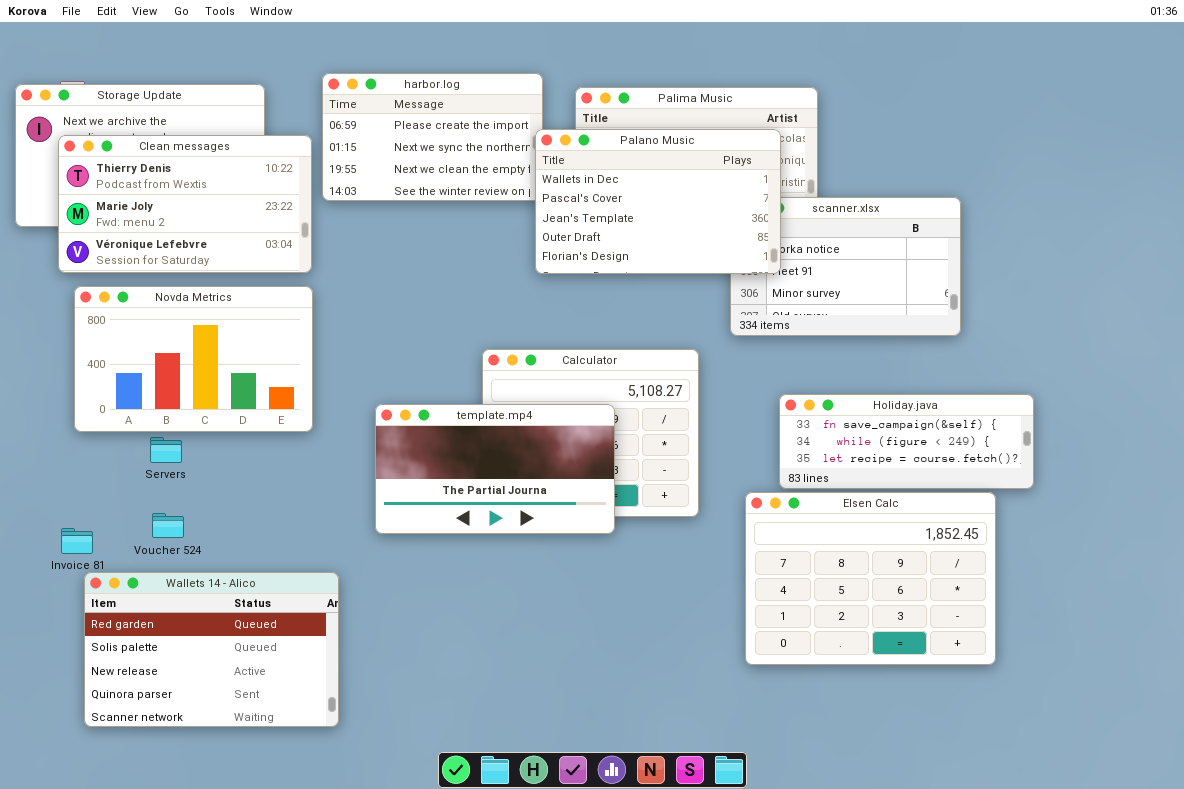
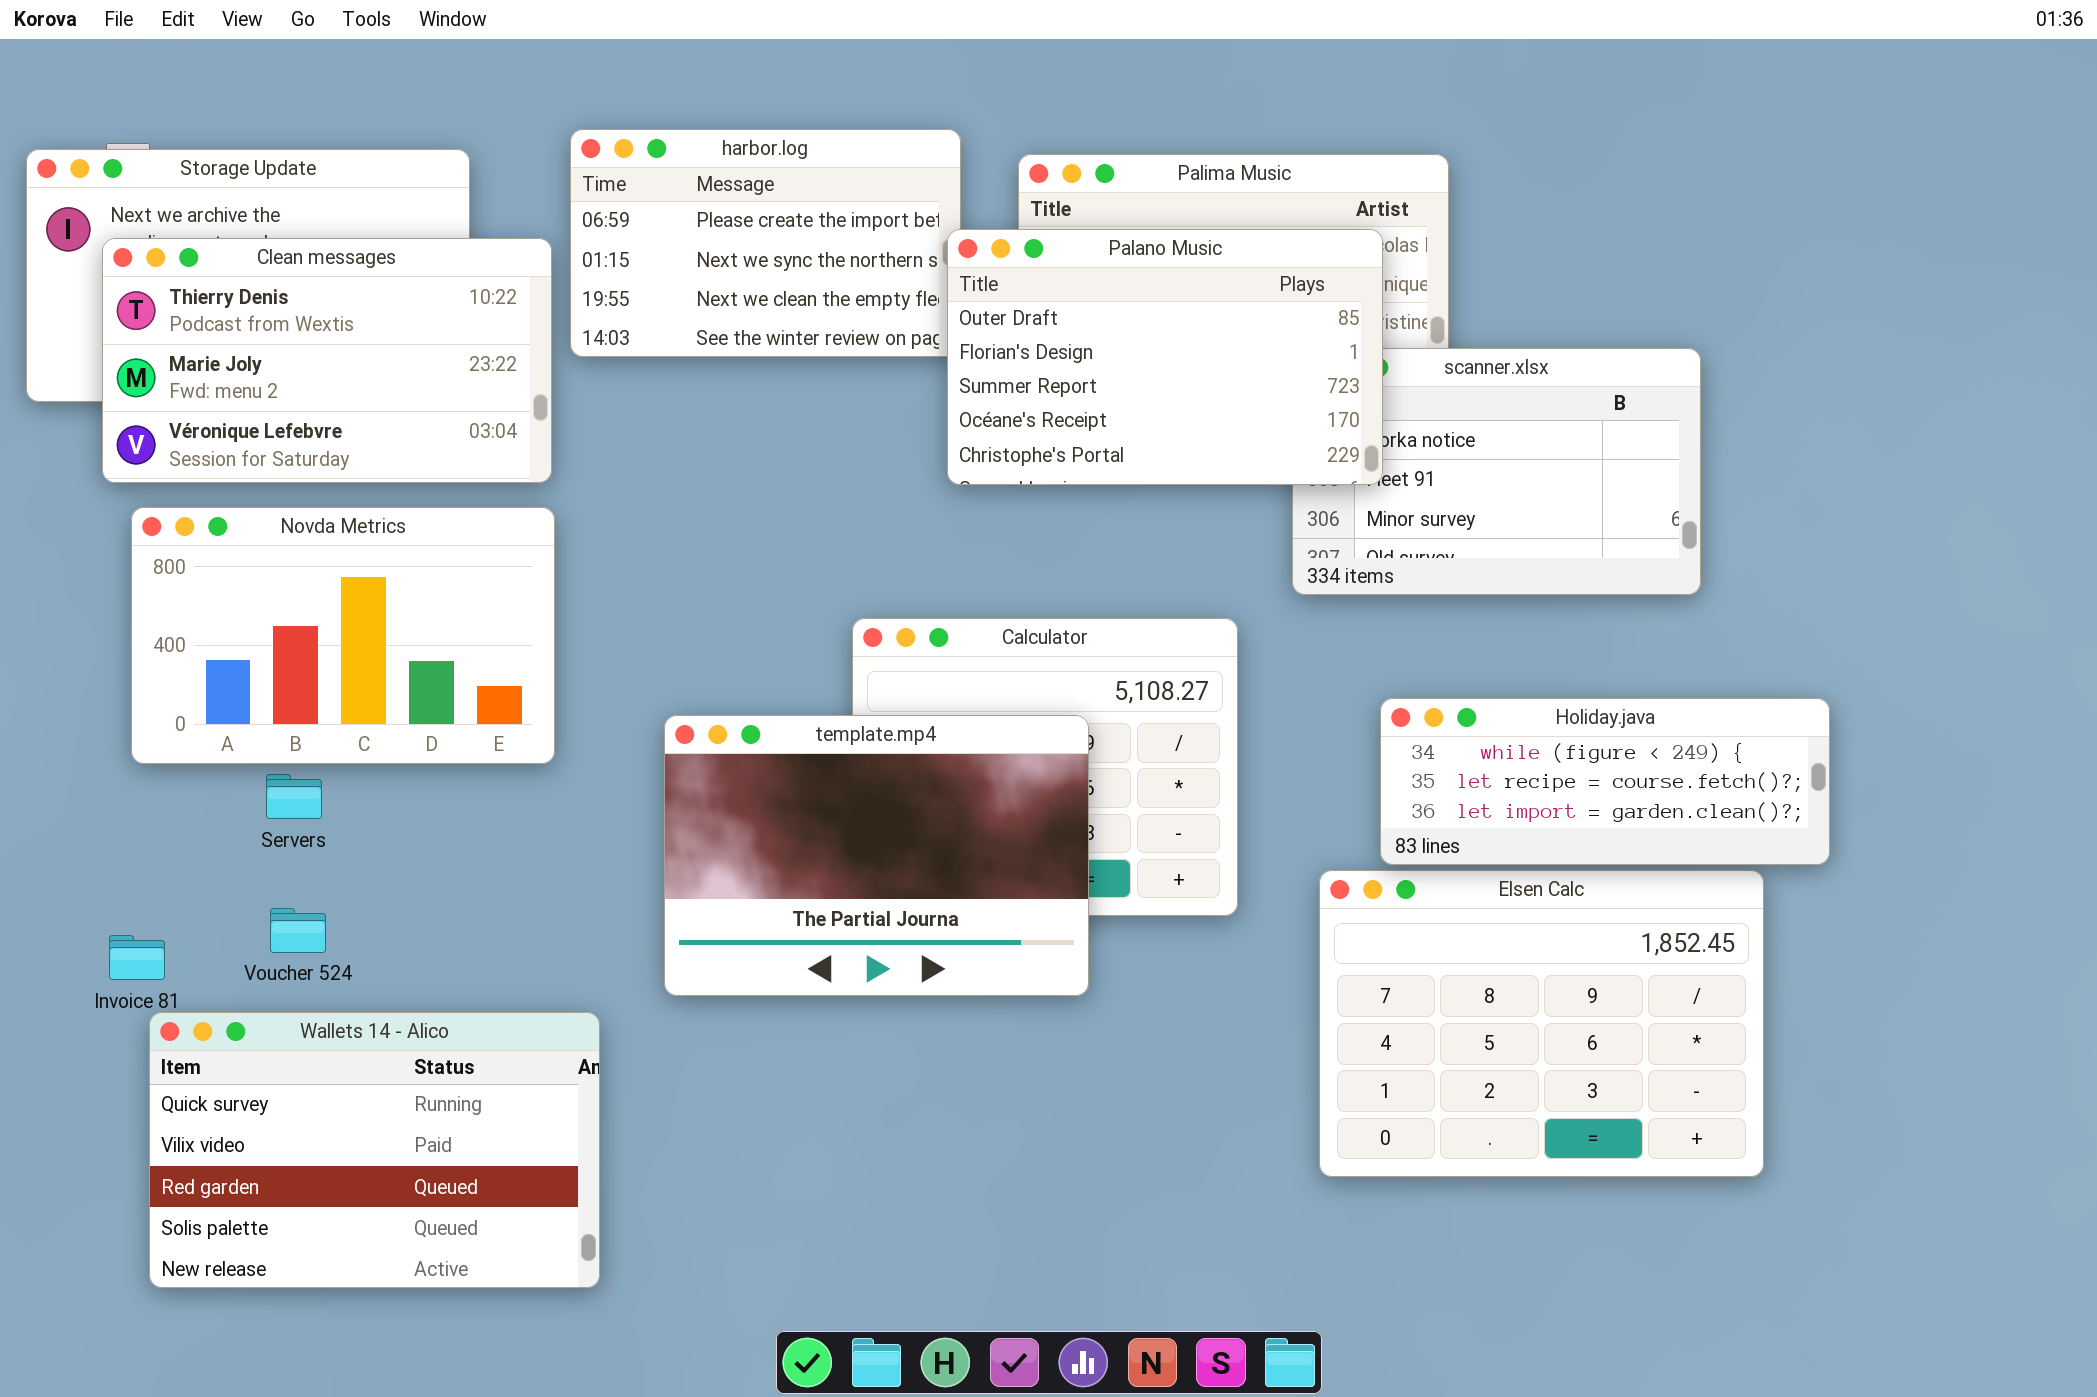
Palano Music: [535,129,781,274] -> [947,229,1383,485], scrolled down 3 rows
Holiday.java: [779,394,1034,489] -> [1380,698,1830,865], scrolled down 1 row
template.mp4: [375,404,615,534] -> [664,715,1089,996], resized
Wallets 14 - Alico: [84,572,339,727] -> [149,1012,600,1288], scrolled up 2 rows

